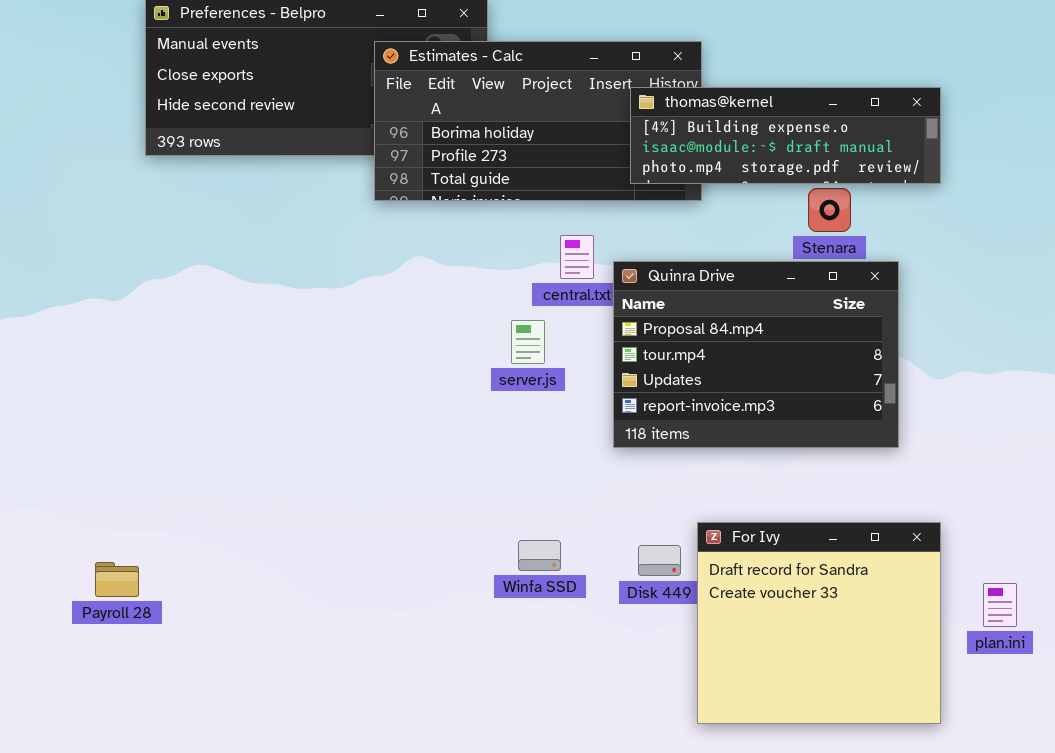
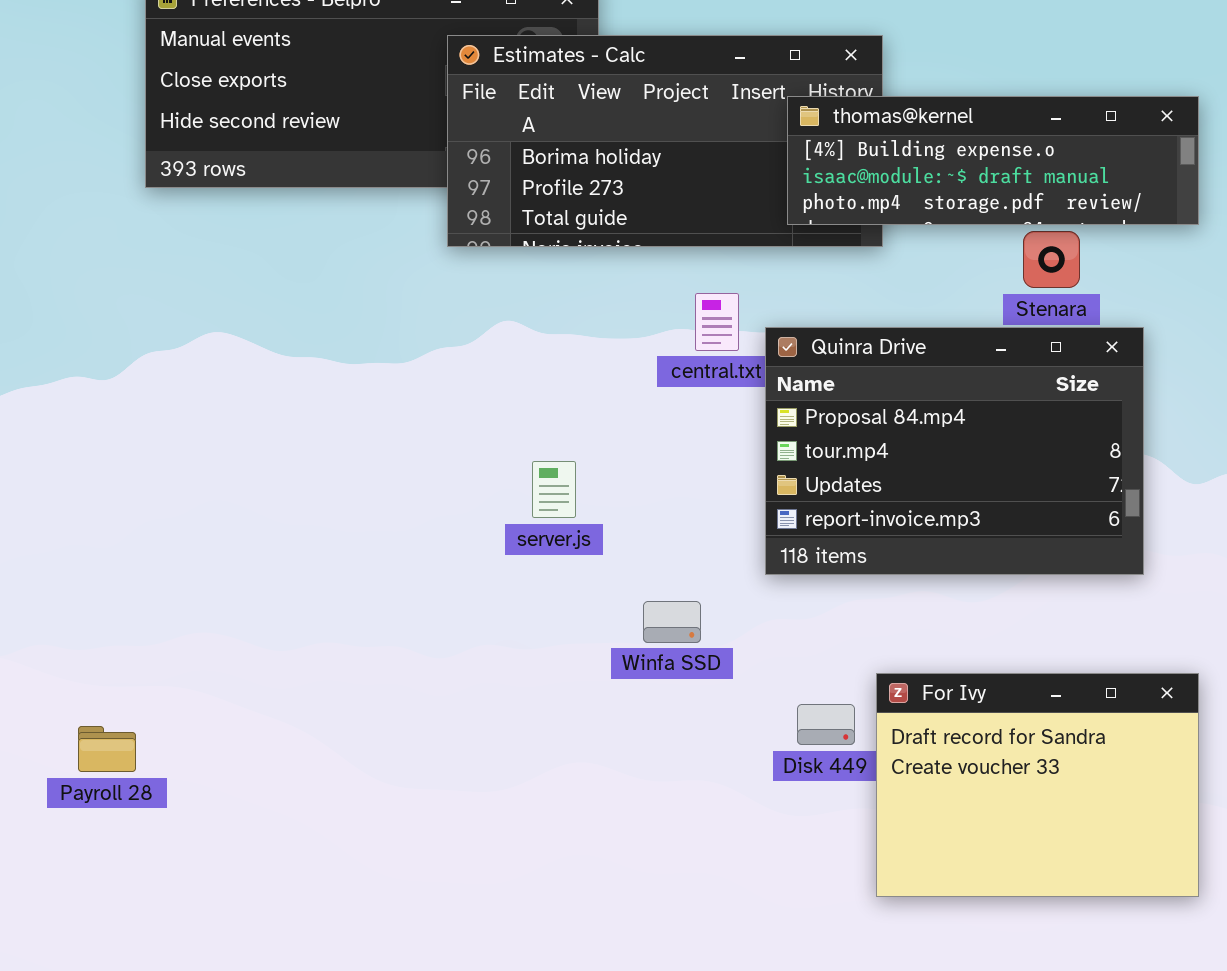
server.js: [511,320,545,364] -> [532,461,576,518], moved
For Ivy: [697,522,941,724] -> [876,673,1199,897], resized
Winfa SSD: [518,540,561,571] -> [643,601,701,643], moved

